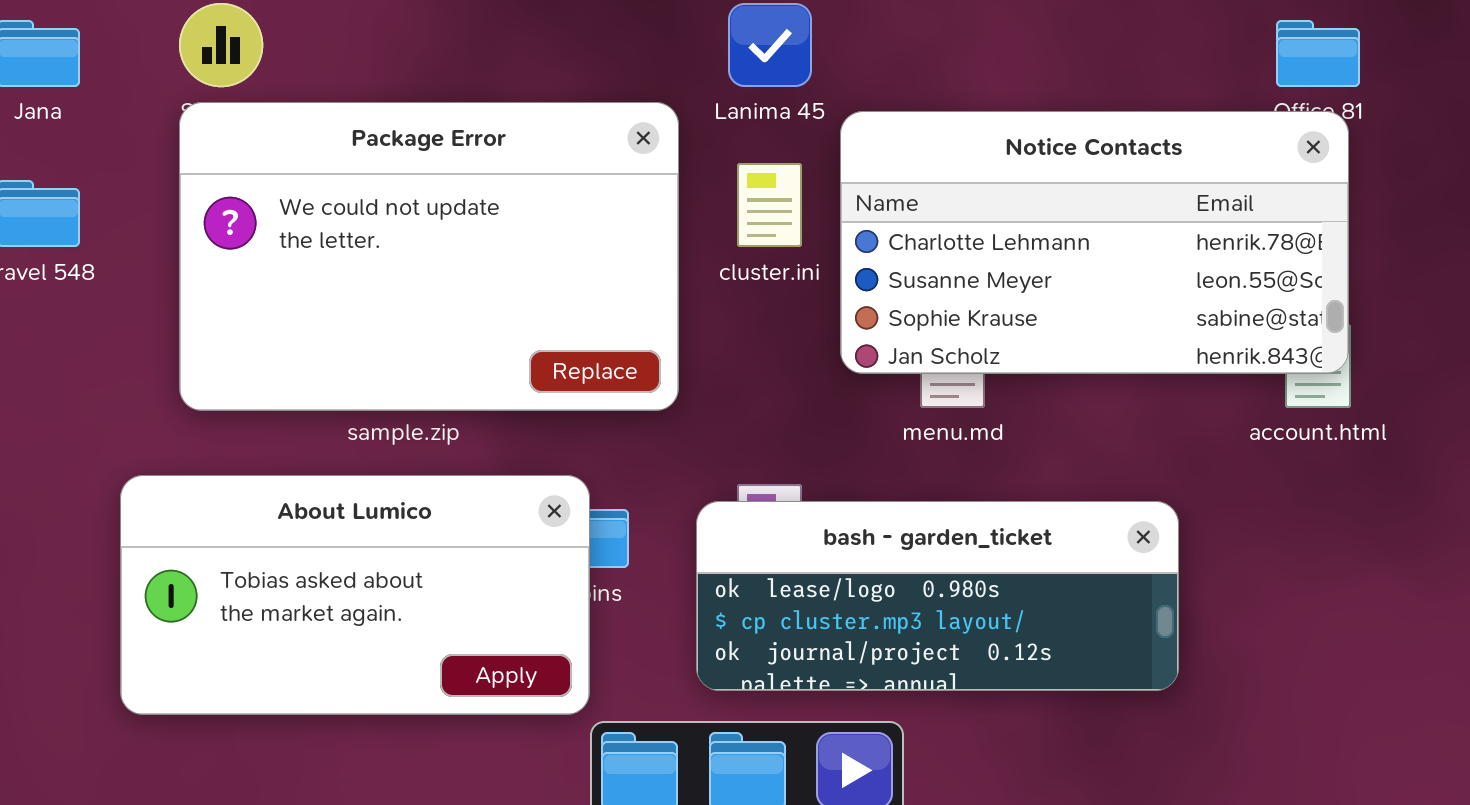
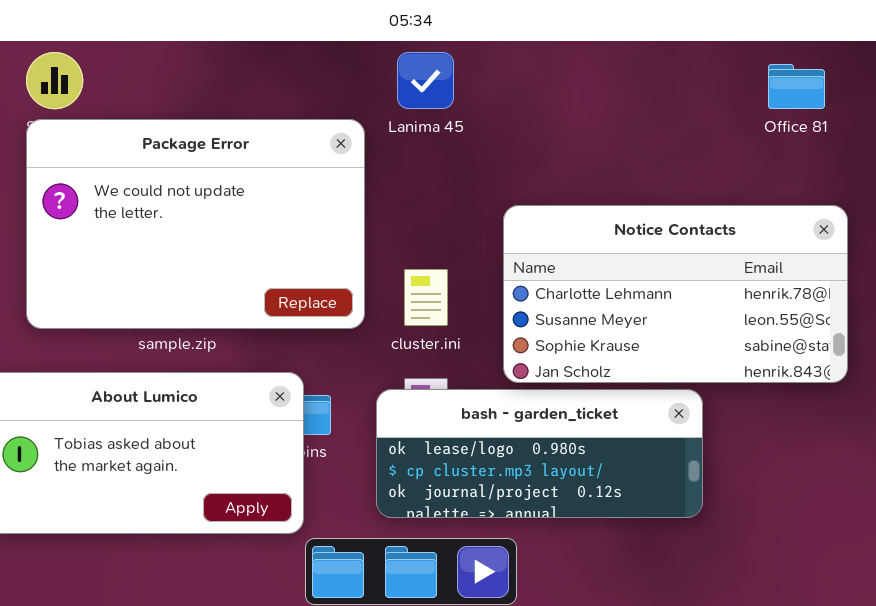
Notice Contacts: [840,111,1349,374] -> [503,205,848,383], moved
cluster.ini: [737,163,802,247] -> [404,269,448,326], moved

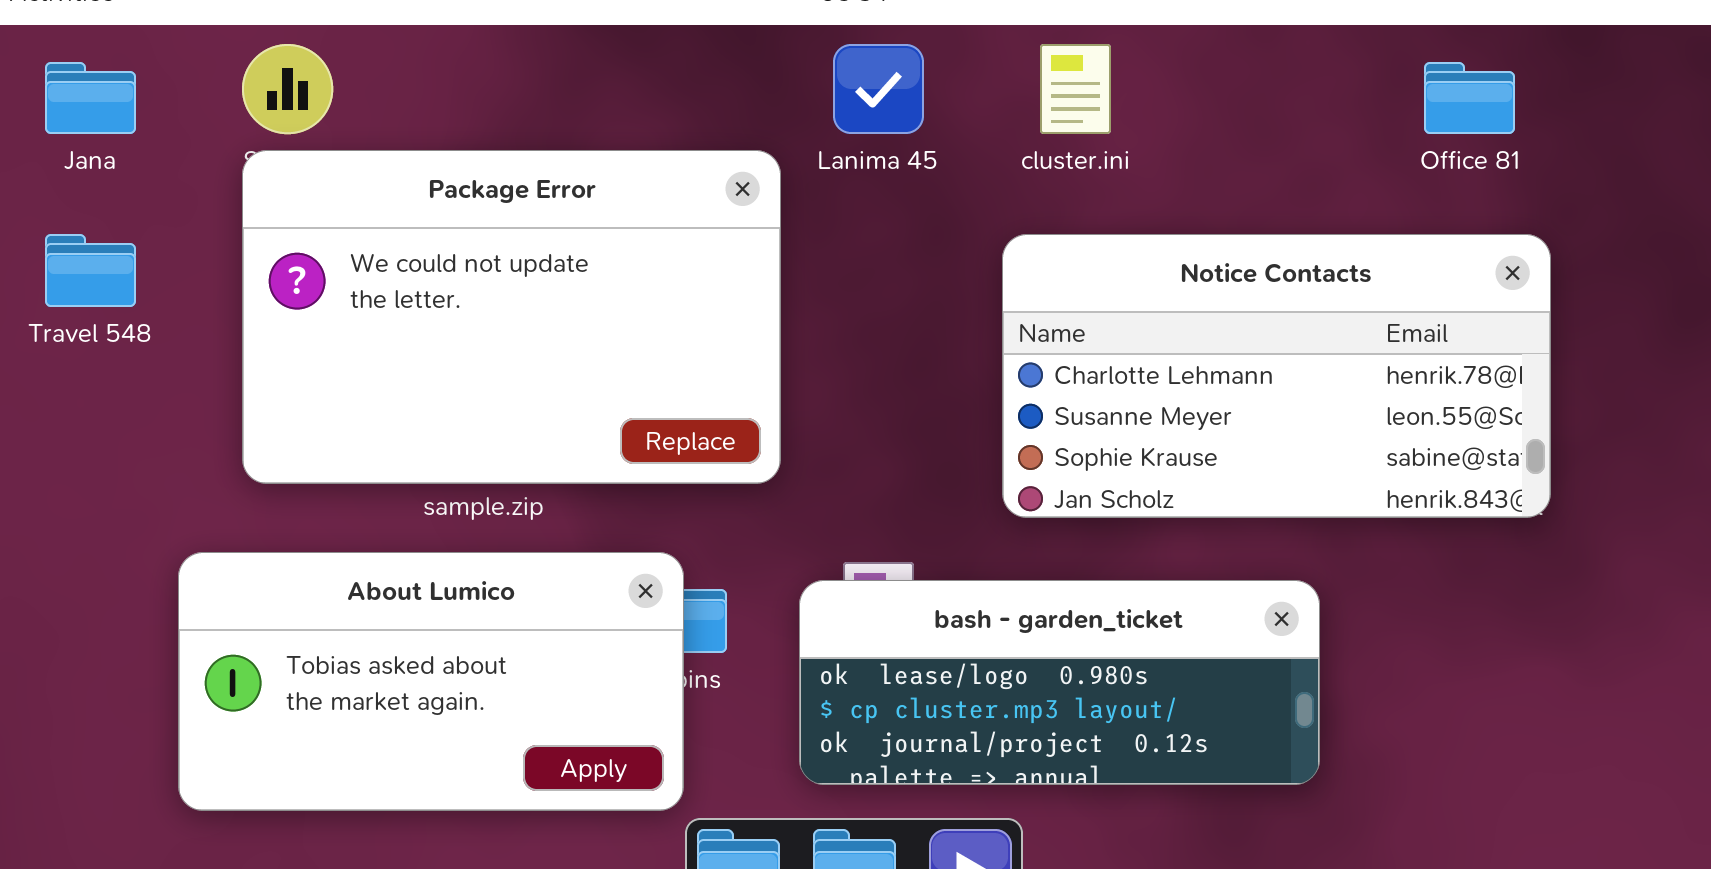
Notice Contacts: [503,205,848,383] -> [1002,234,1551,518], moved
cluster.ini: [404,269,448,326] -> [1040,44,1111,134], moved

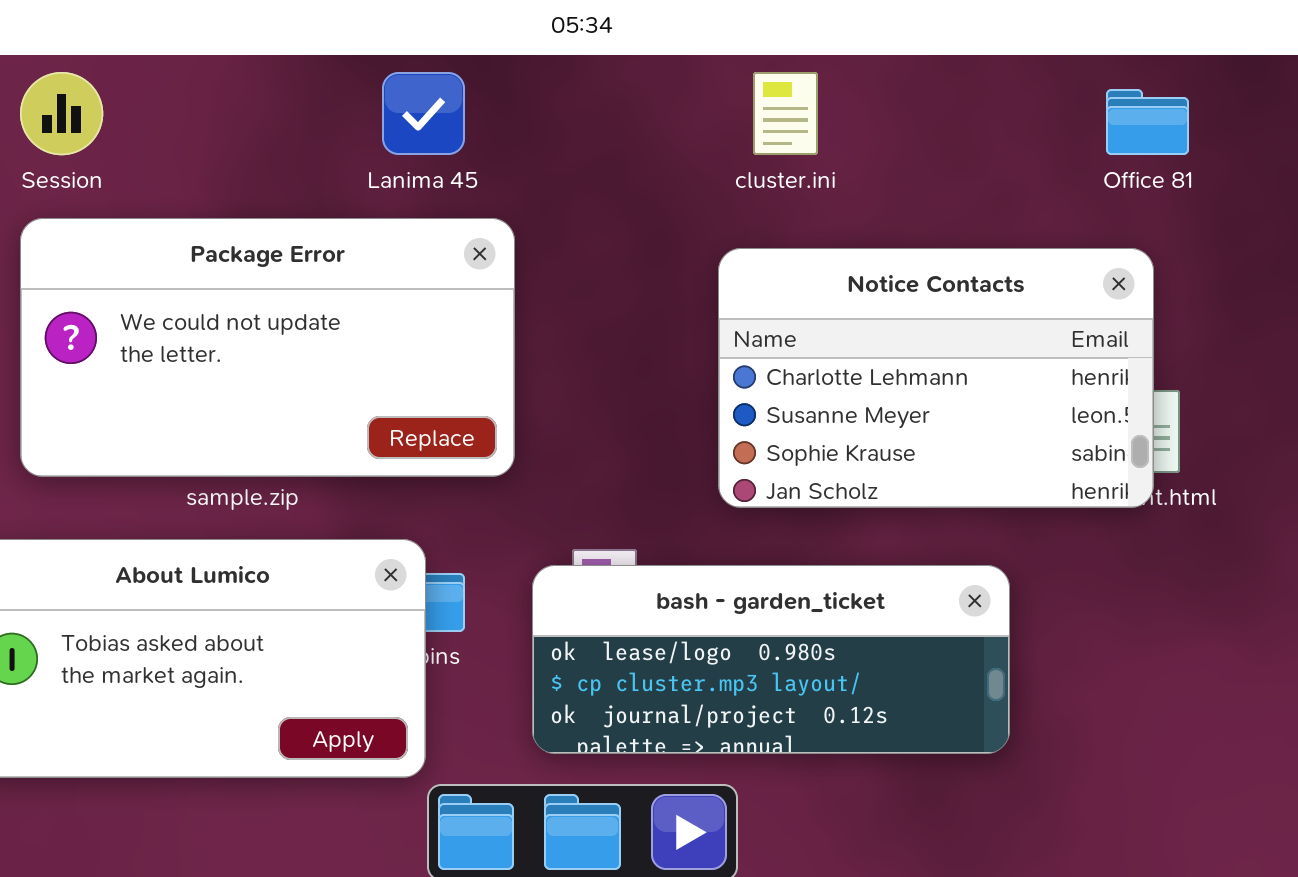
Lanima 45: [833,44,924,134] -> [382,72,465,155], moved
Package Error: [242,150,781,484] -> [20,218,515,477], resized
Notice Contacts: [1002,234,1551,518] -> [718,248,1154,508], resized

